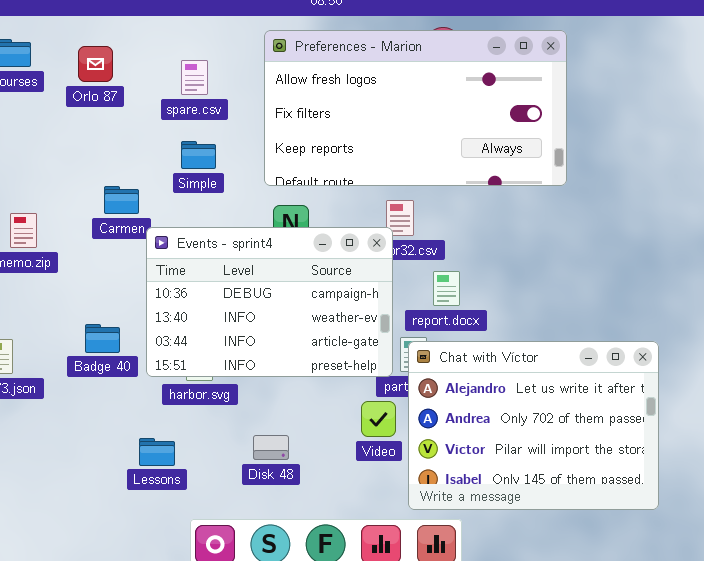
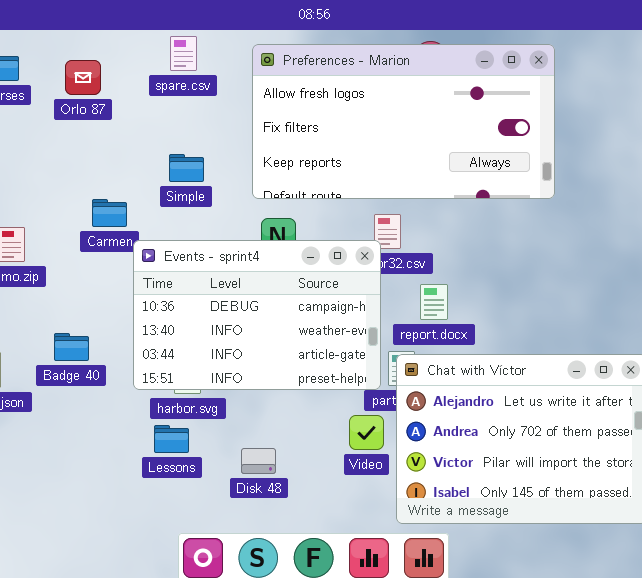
spare.csv: [181,60,208,95] -> [170,36,197,71], moved
Badge 40: [85,324,120,353] -> [54,333,89,361], moved
Lessons: [139,438,175,466] -> [154,425,189,453], moved

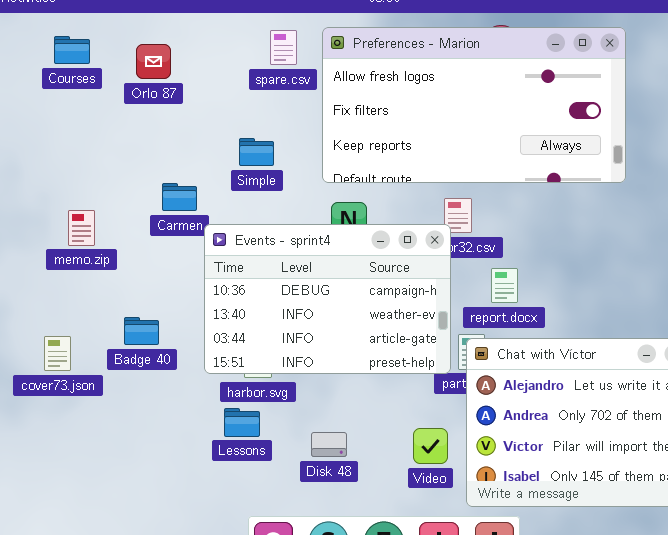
spare.csv: [170,36,197,71] -> [270,30,297,65], moved
Video: [349,415,384,450] -> [413,428,448,464], moved

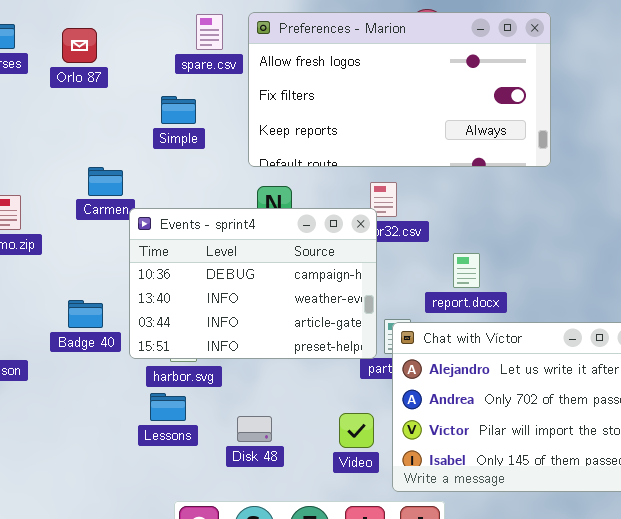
Simple: [239,138,274,166] -> [161,96,196,124], moved
report.docx: [491,268,518,303] -> [453,253,480,288], moved
Badge 40: [124,317,159,345] -> [68,300,103,328], moved

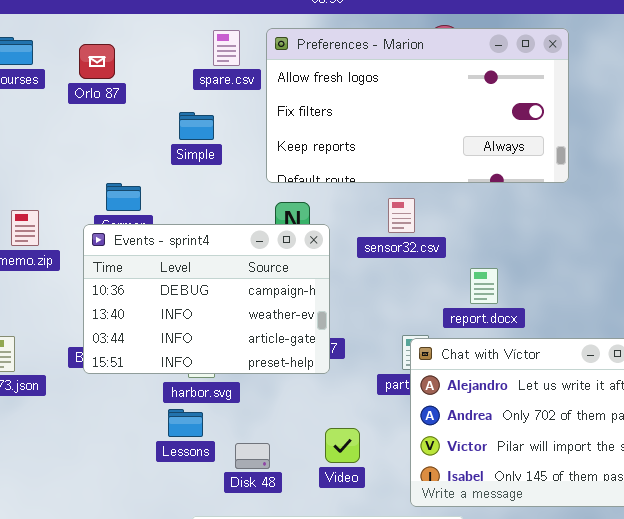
Events - sprint4: [129,208,377,359] -> [83,224,330,374], moved
Video: [339,413,374,448] -> [325,428,360,463], moved
Disk 48: [237,416,272,442] -> [235,443,270,469], moved

